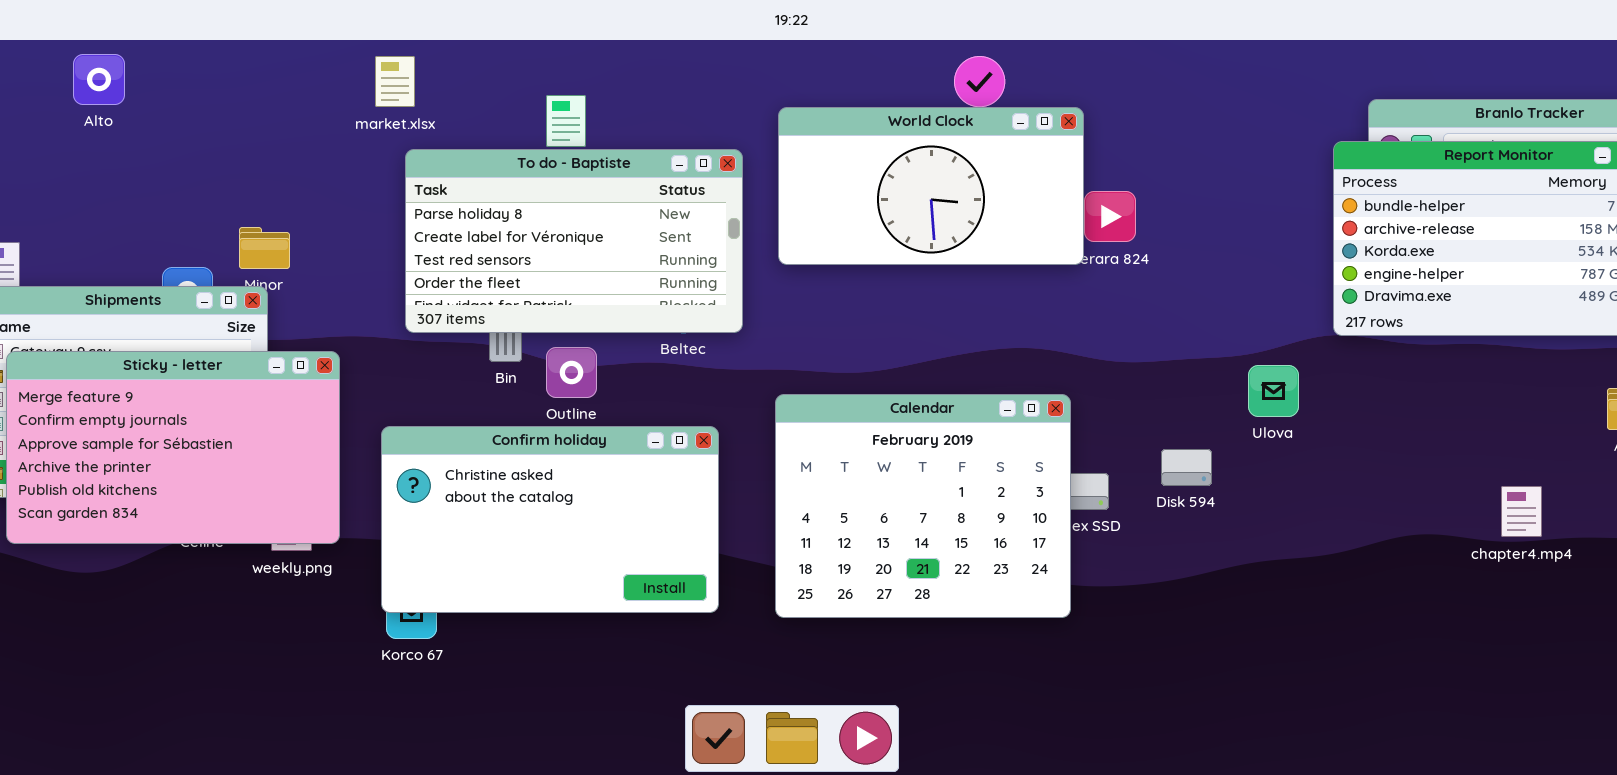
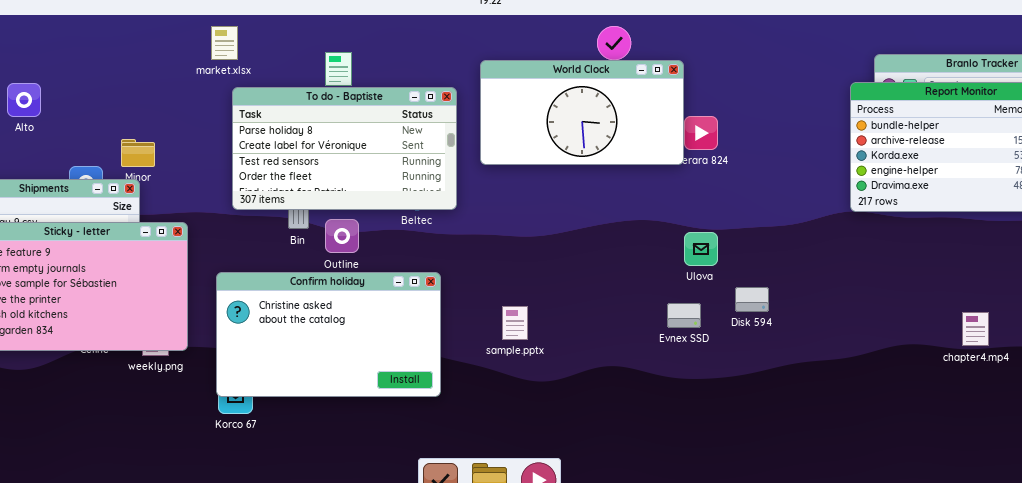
Alto: [73,54,125,105] -> [7,83,41,117], moved
Ulova: [1248,365,1299,417] -> [684,232,718,266], moved
Calendar: [775,394,1071,618] -> none, closed

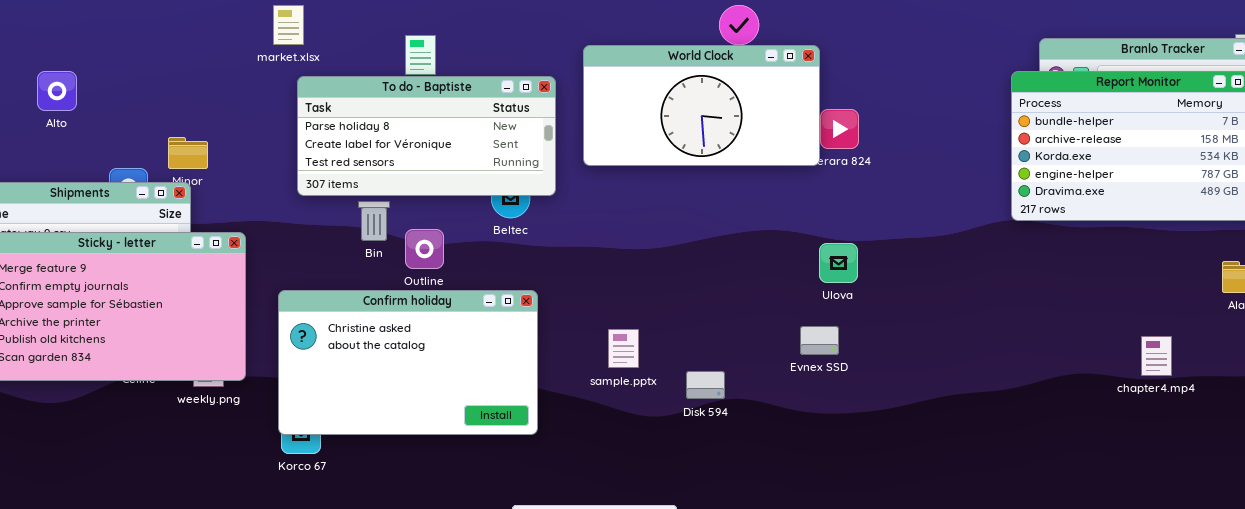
To do - Baptiste: [232,87,457,210] -> [297,76,556,196], resized
Disk 594: [735,287,769,312] -> [686,371,725,399], moved

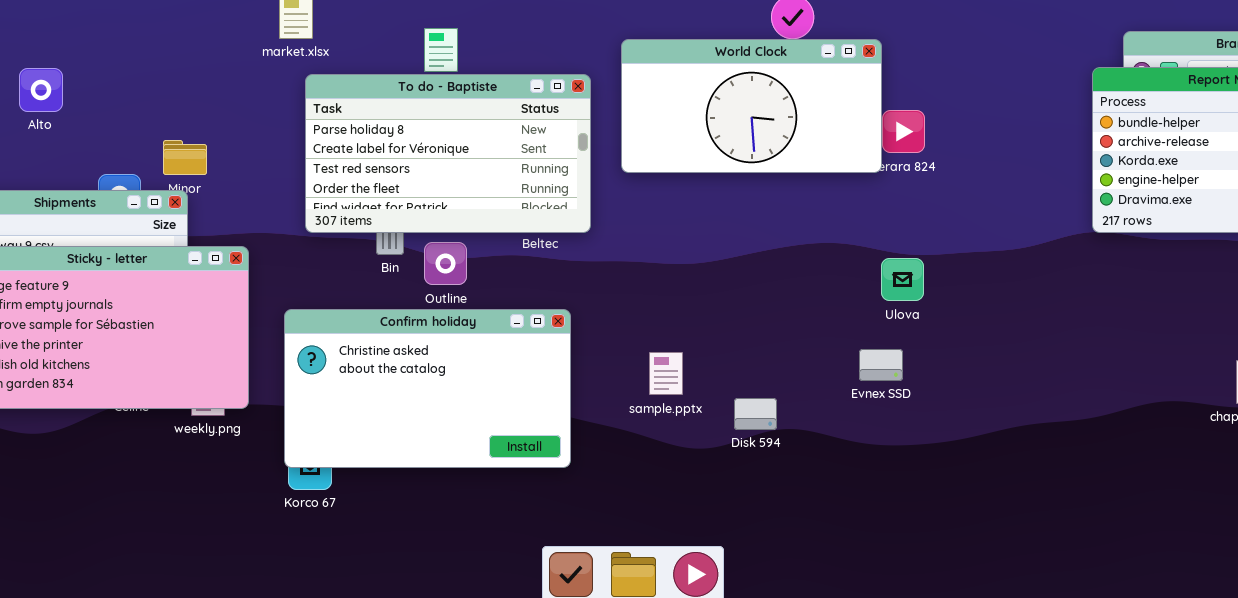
To do - Baptiste: [297,76,556,196] -> [305,74,591,233], resized

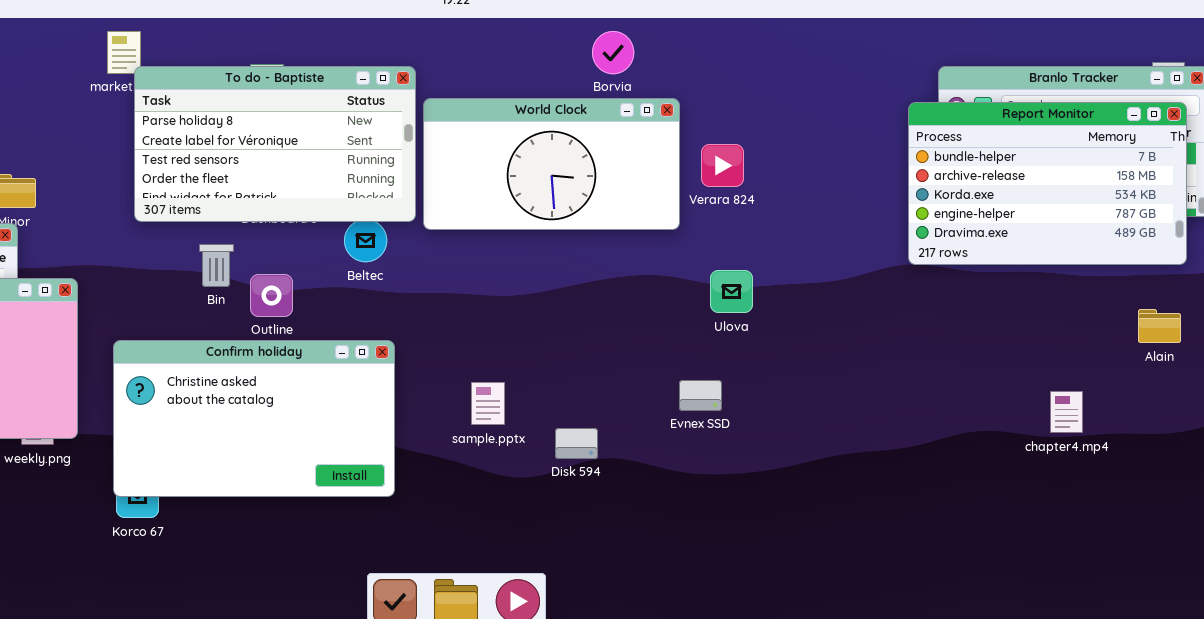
World Clock: [621,39,882,173] -> [423,98,680,230], moved
To do - Baptiste: [305,74,591,233] -> [134,66,416,222], moved
Ulova: [881,258,924,301] -> [710,270,753,313], moved

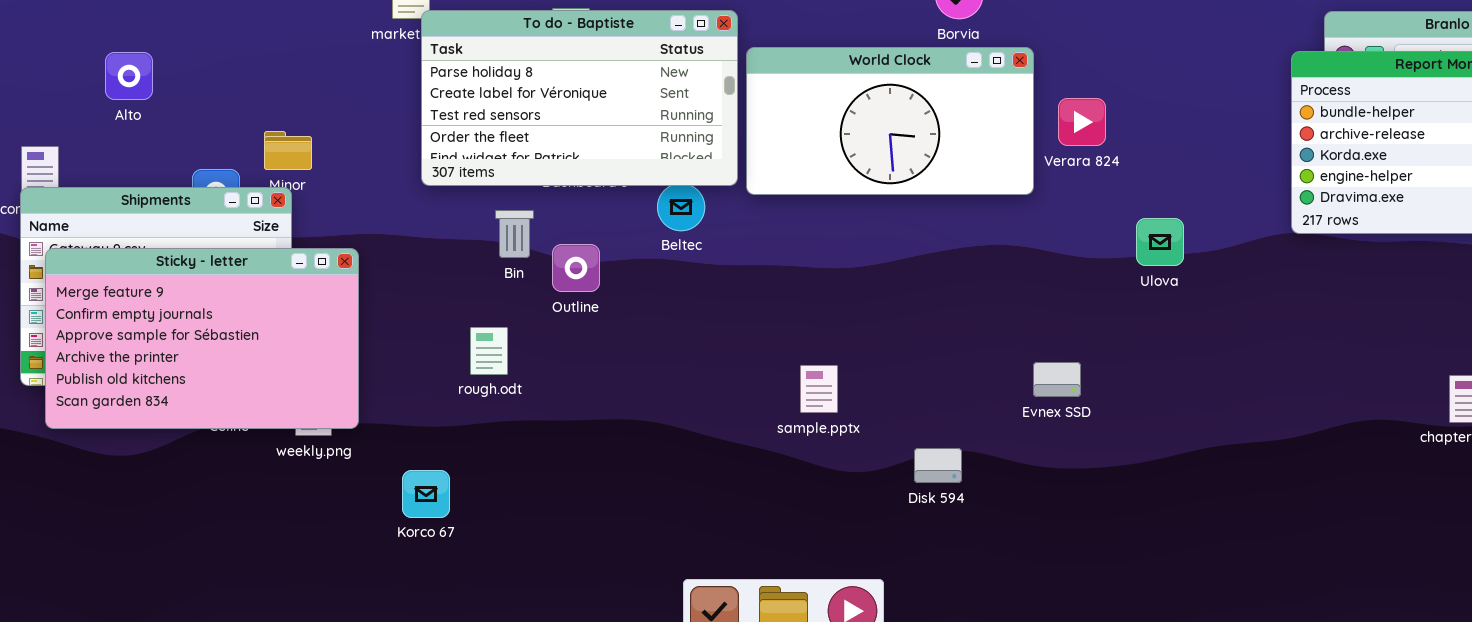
Ulova: [710,270,753,313] -> [1136,218,1184,266], moved
Confirm holiday: [113,340,395,497] -> none, closed
Disk 594: [555,428,598,459] -> [914,448,962,483], moved

